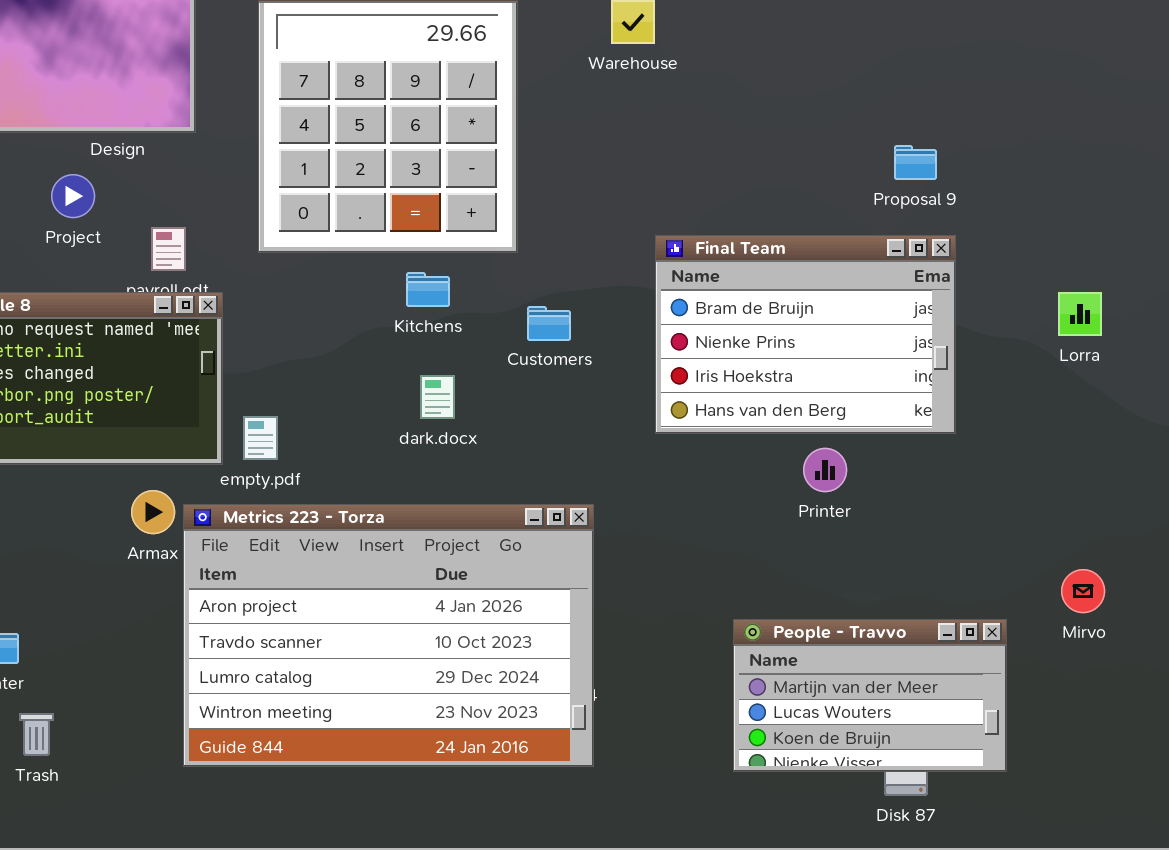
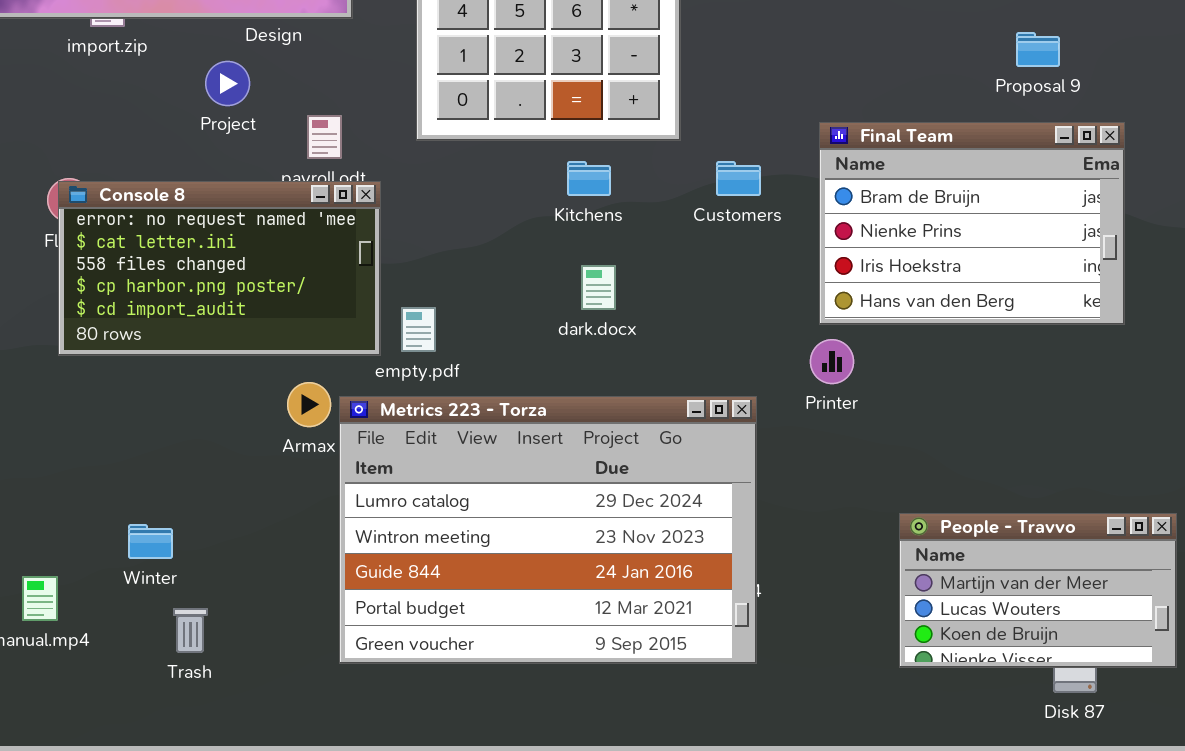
Proposal 9: [894,145,937,180] -> [1016,32,1060,67], moved
Customers: [527,306,571,341] -> [716,161,761,196], moved
Printer: [803,448,847,492] -> [810,339,854,384], moved
Metrics 223 - Torza: [183,504,594,767] -> [339,396,757,664], scrolled down 2 rows

